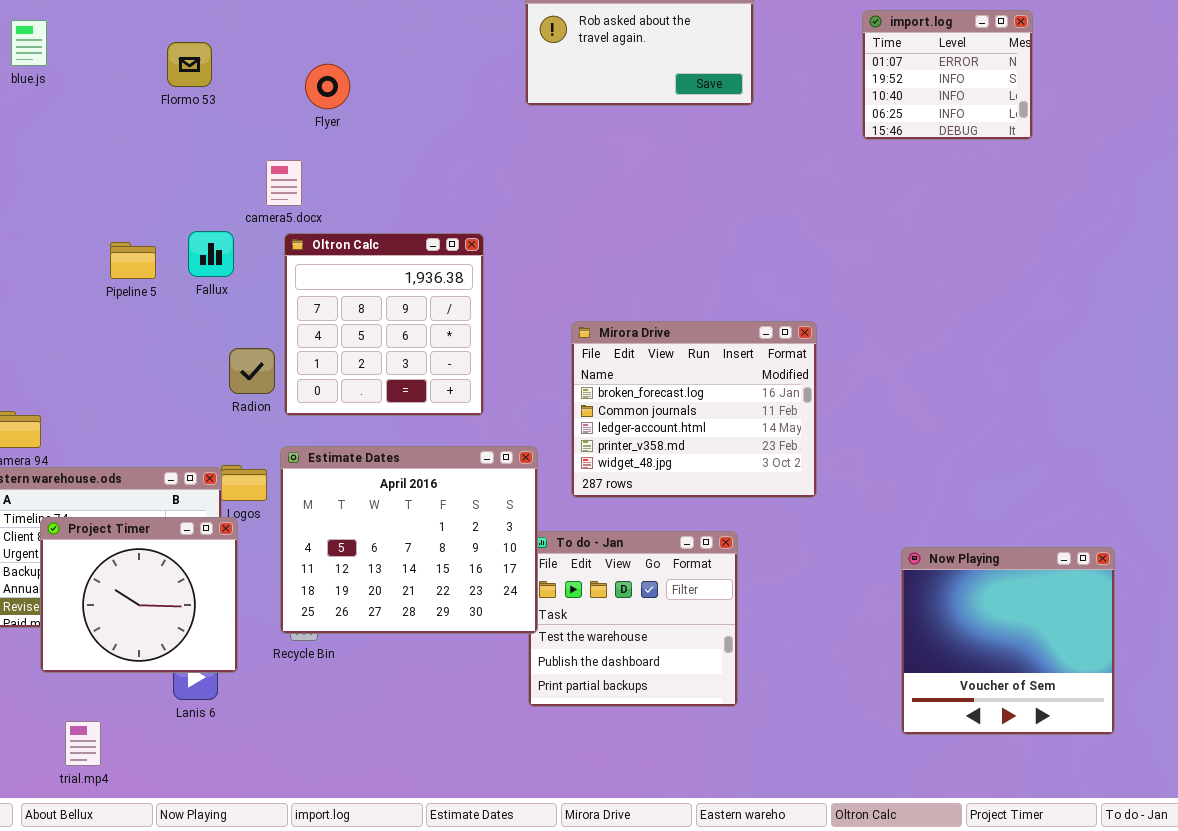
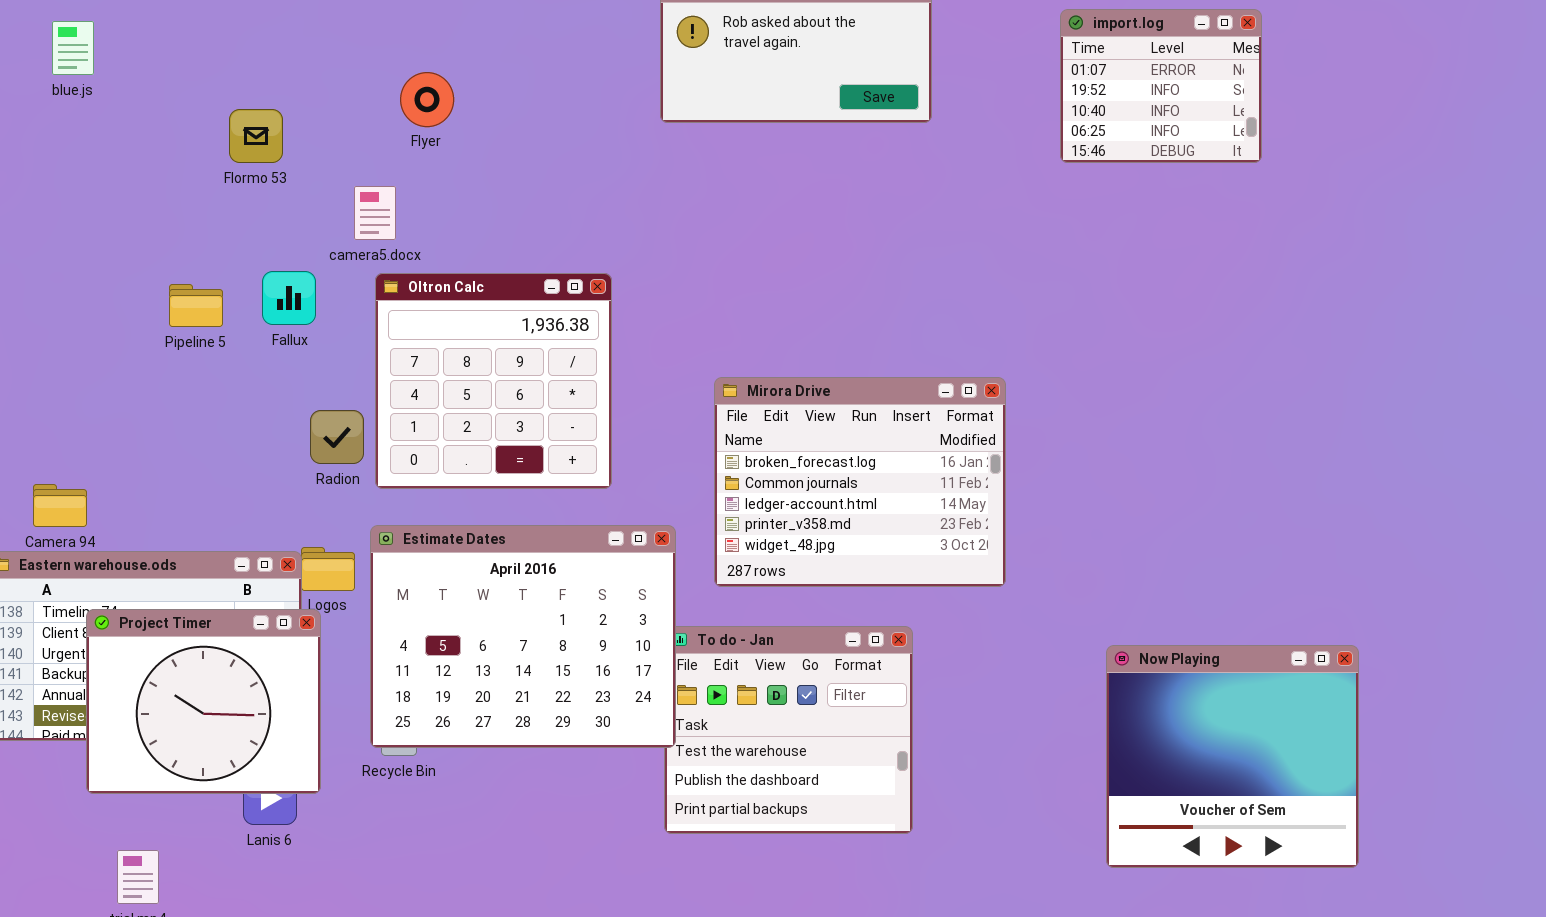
Flormo 53: [167,42,212,87] -> [229,109,283,163], moved

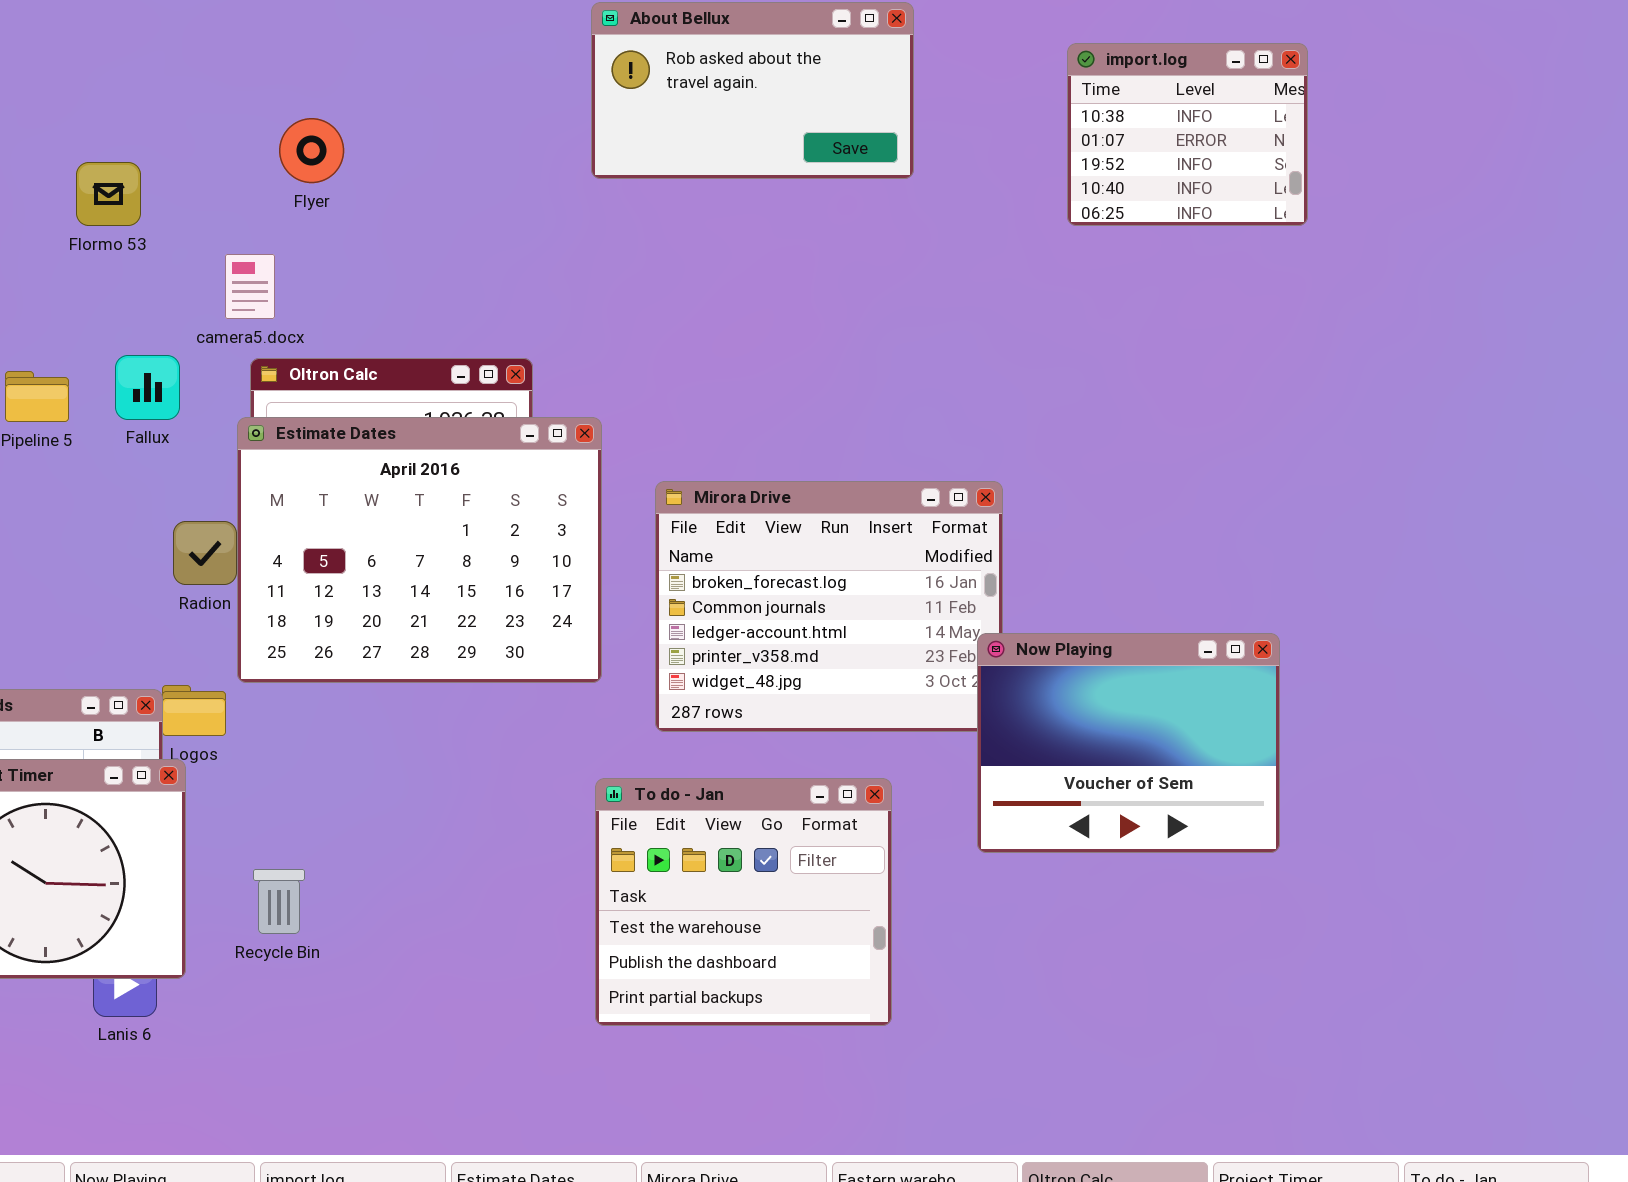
import.log: [1060,9,1262,163] -> [1067,43,1308,226], scrolled up 1 row
Estimate Dates: [370,525,676,748] -> [237,417,602,683], moved
Now Playing: [1106,645,1359,868] -> [977,633,1280,853], moved, resized

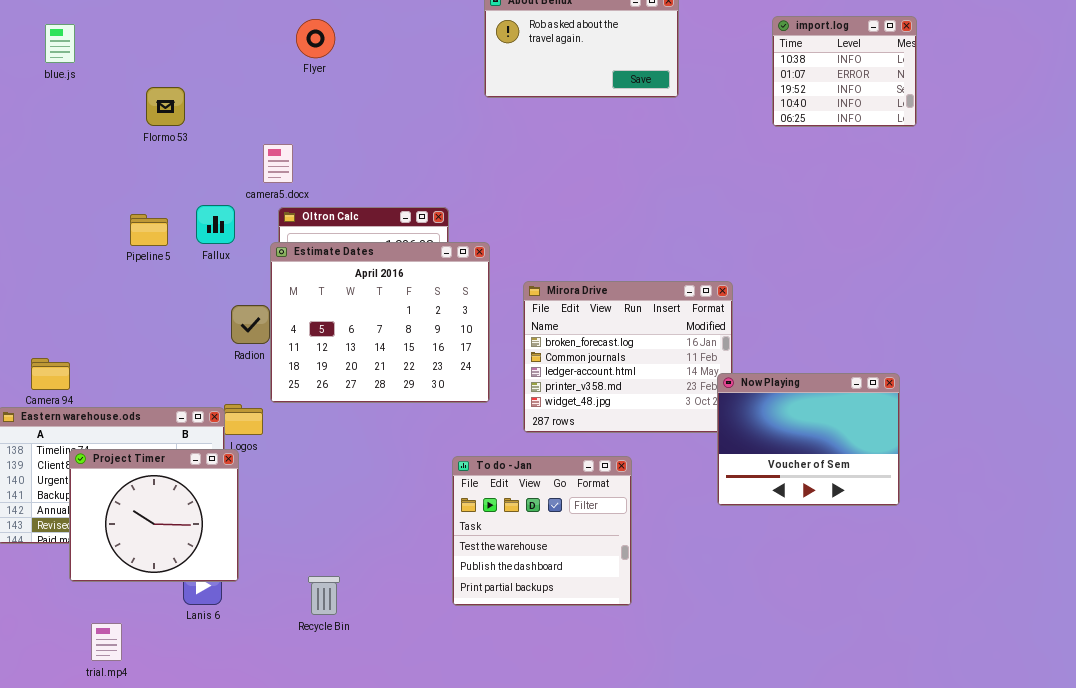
Flyer: [279,118,344,183] -> [296,19,335,58], moved
Flormo 53: [76,162,141,226] -> [146,87,185,126], moved
To do - Jan: [595,778,892,1026] -> [452,456,632,606], moved
Recycle Bin: [253,869,305,934] -> [308,576,340,615], moved

